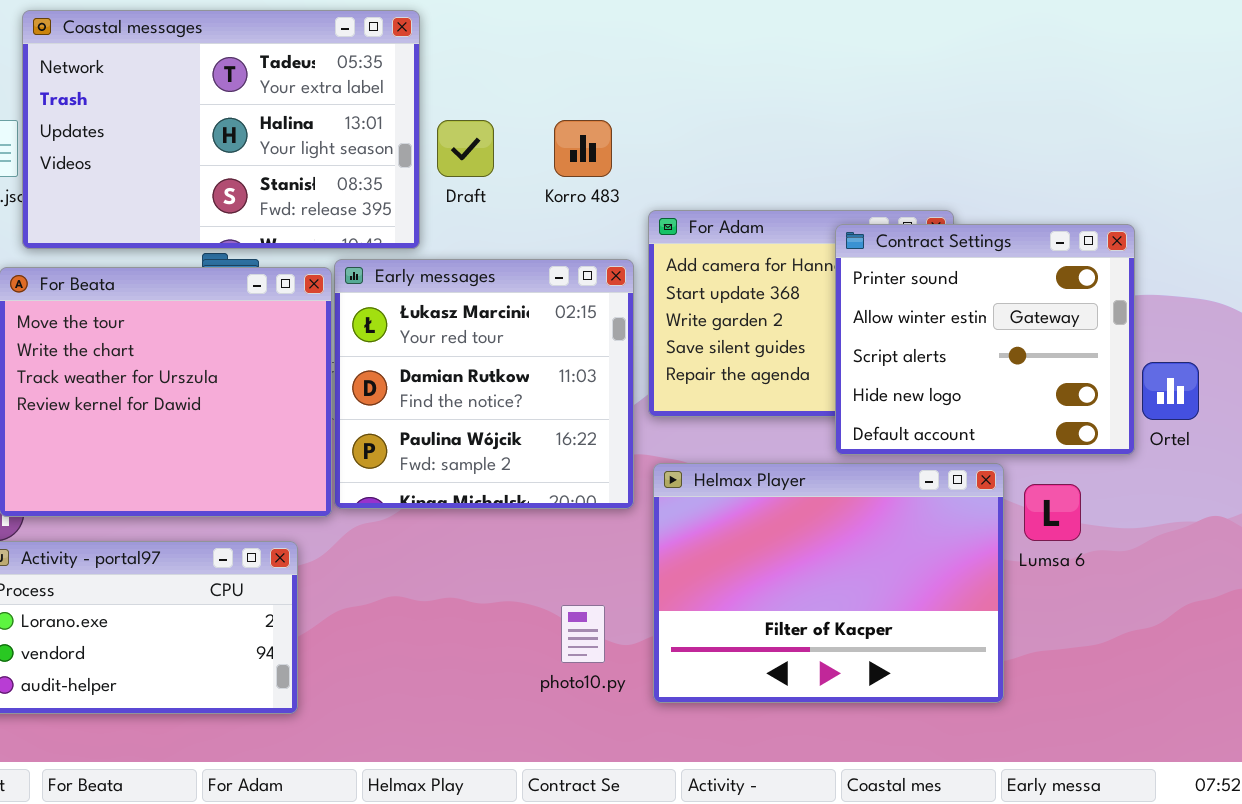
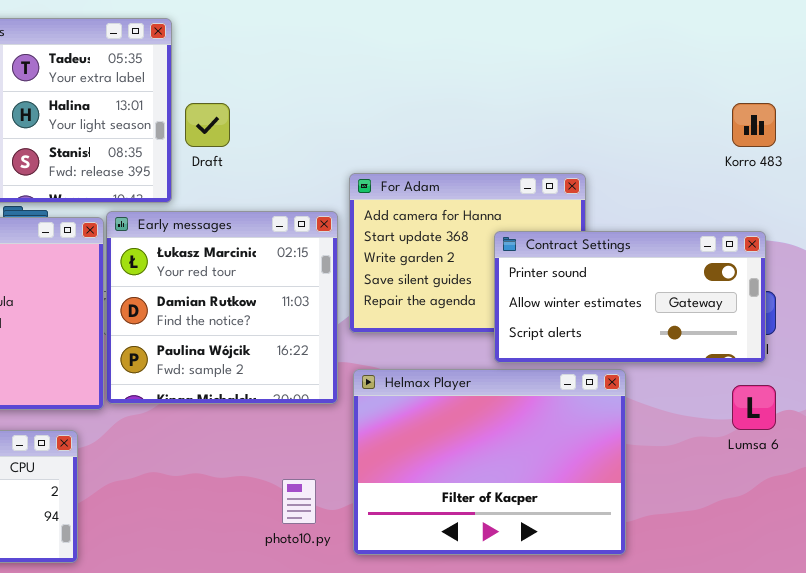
Korro 483: [554,120,612,177] -> [732,103,776,147], moved
Contract Settings: [835,224,1135,455] -> [494,231,766,363], resized
Lumsa 6: [1024,484,1081,541] -> [732,385,776,430], moved

